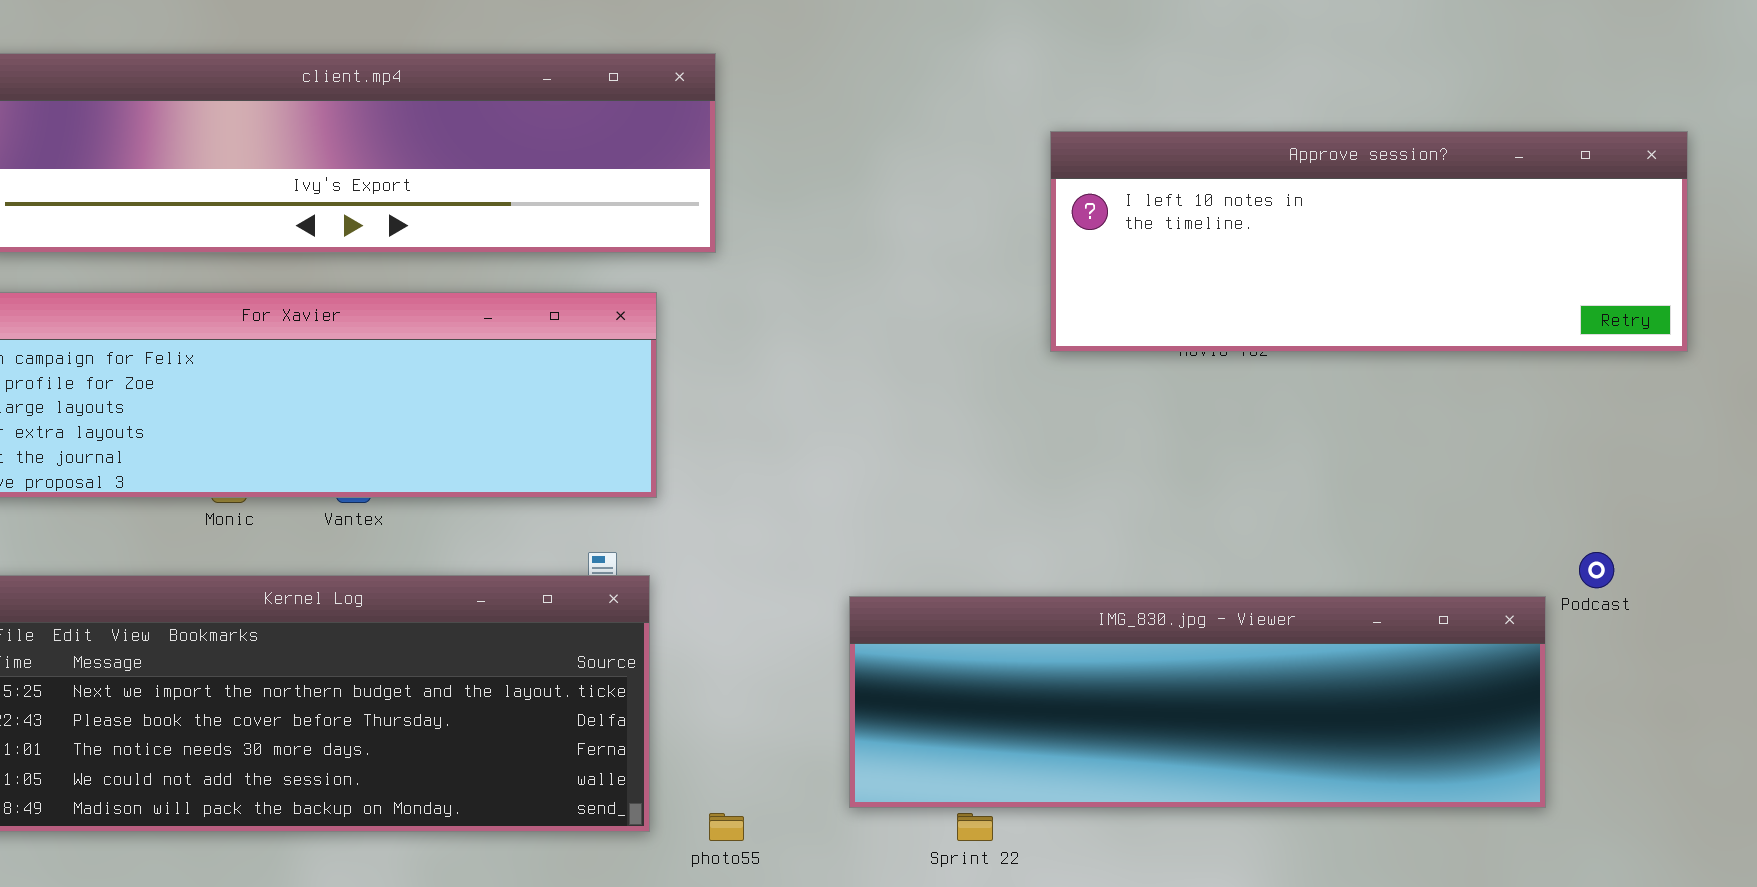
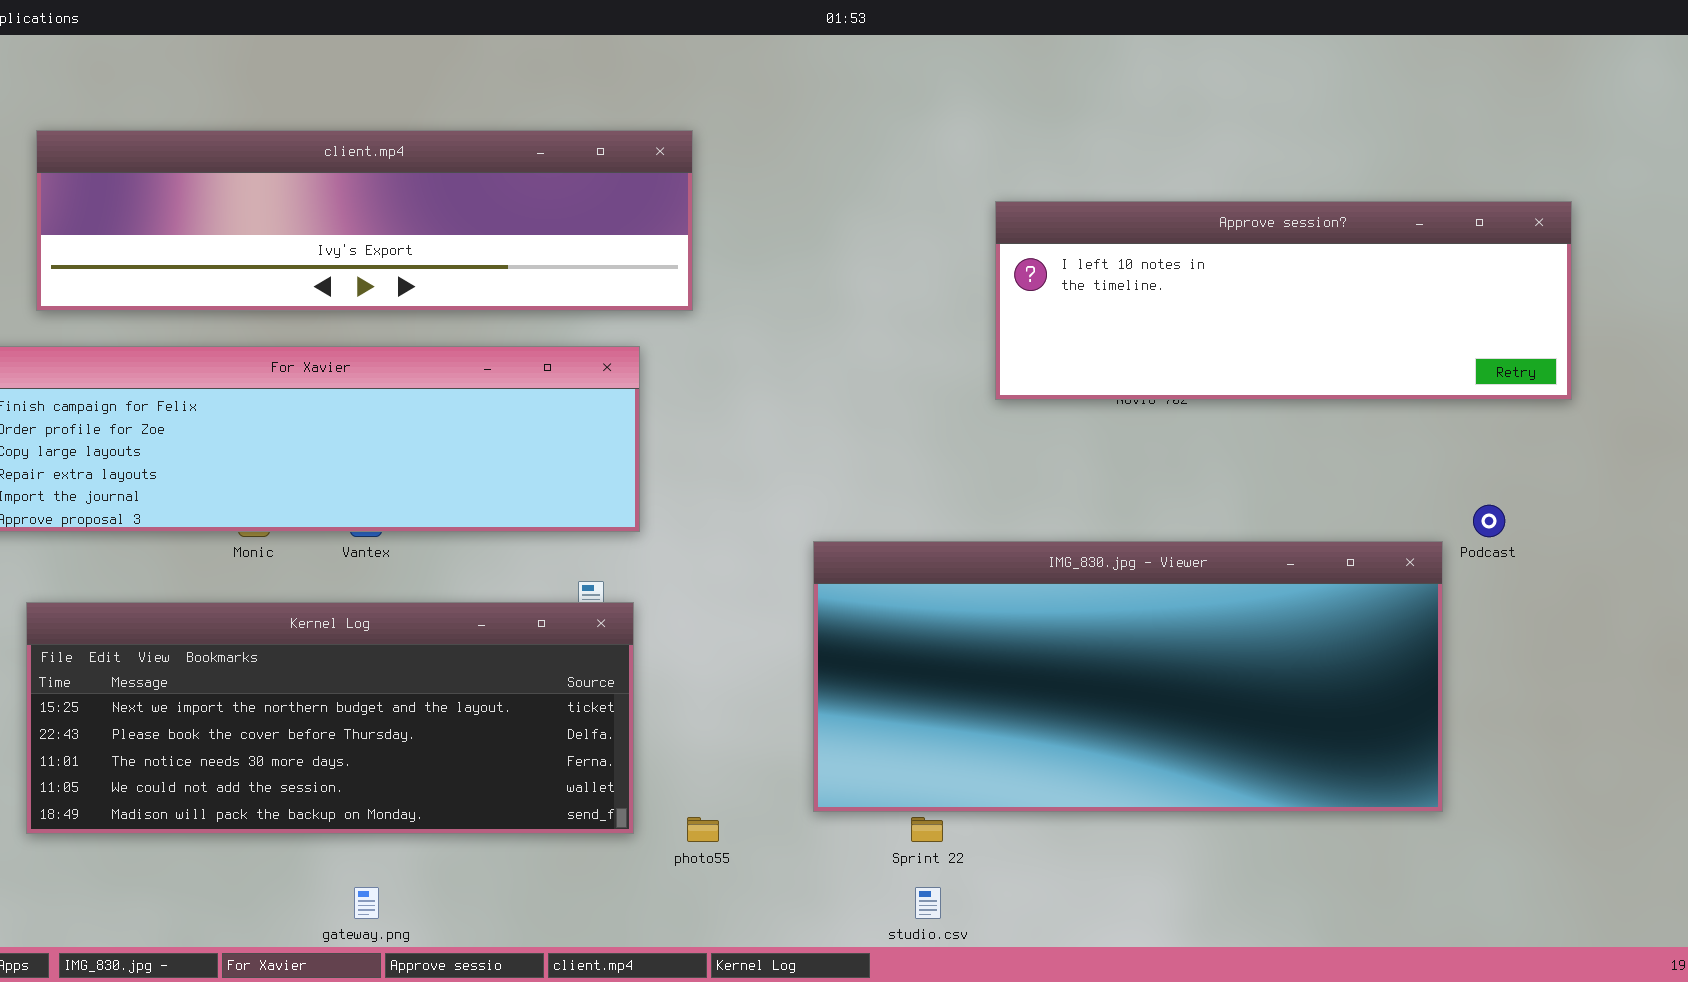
Podcast: [1579,552,1614,588] -> [1473,505,1505,537], moved
IMG_830.jpg - Viewer: [849,596,1546,808] -> [813,541,1443,812], resized

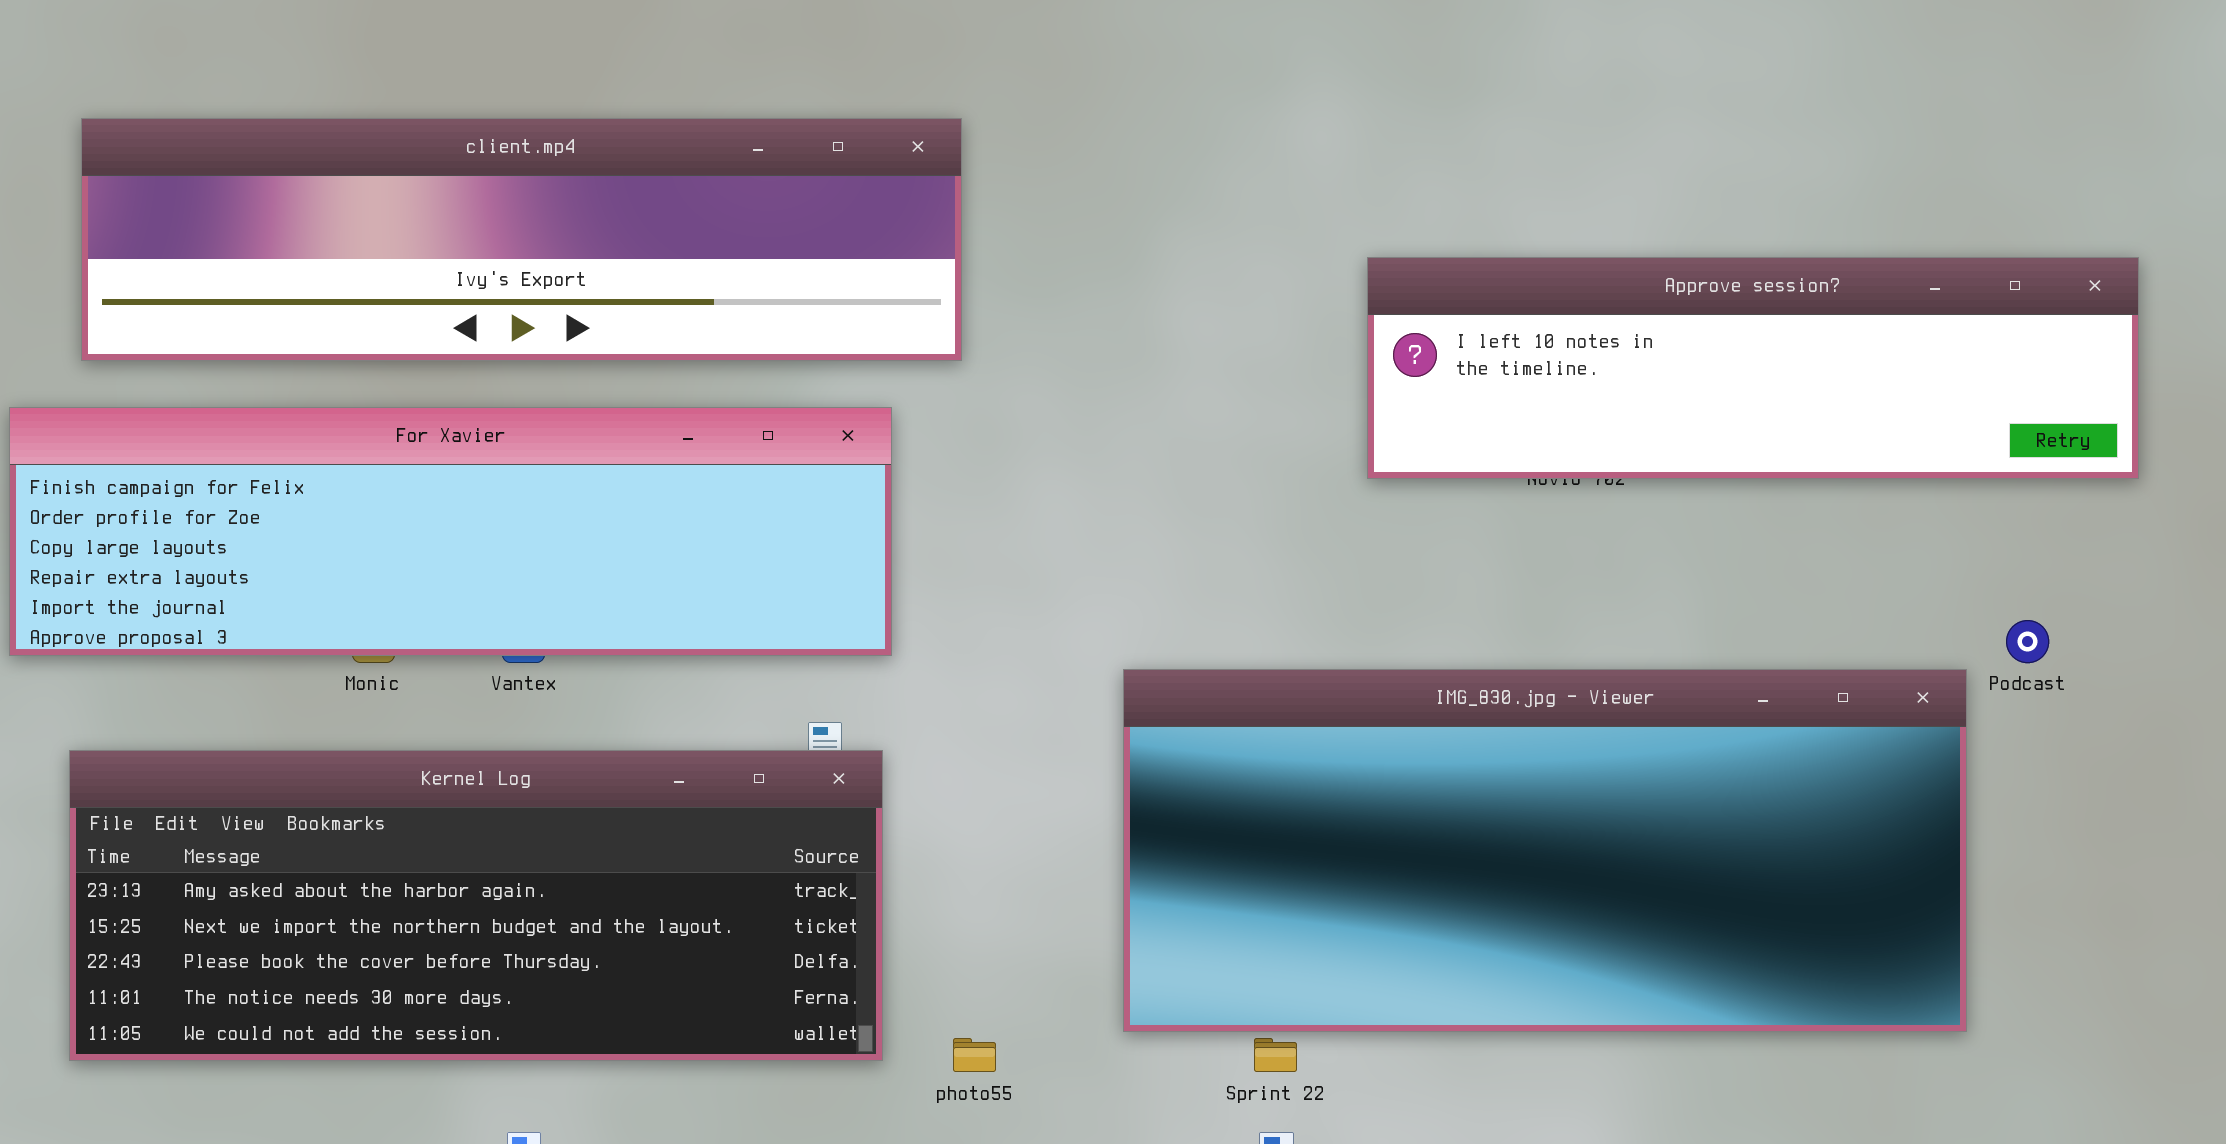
Approve session?: [995,201,1572,400] -> [1367,257,2139,479], resized
Kernel Log: [26,602,634,834] -> [69,750,883,1061], scrolled up 1 row

